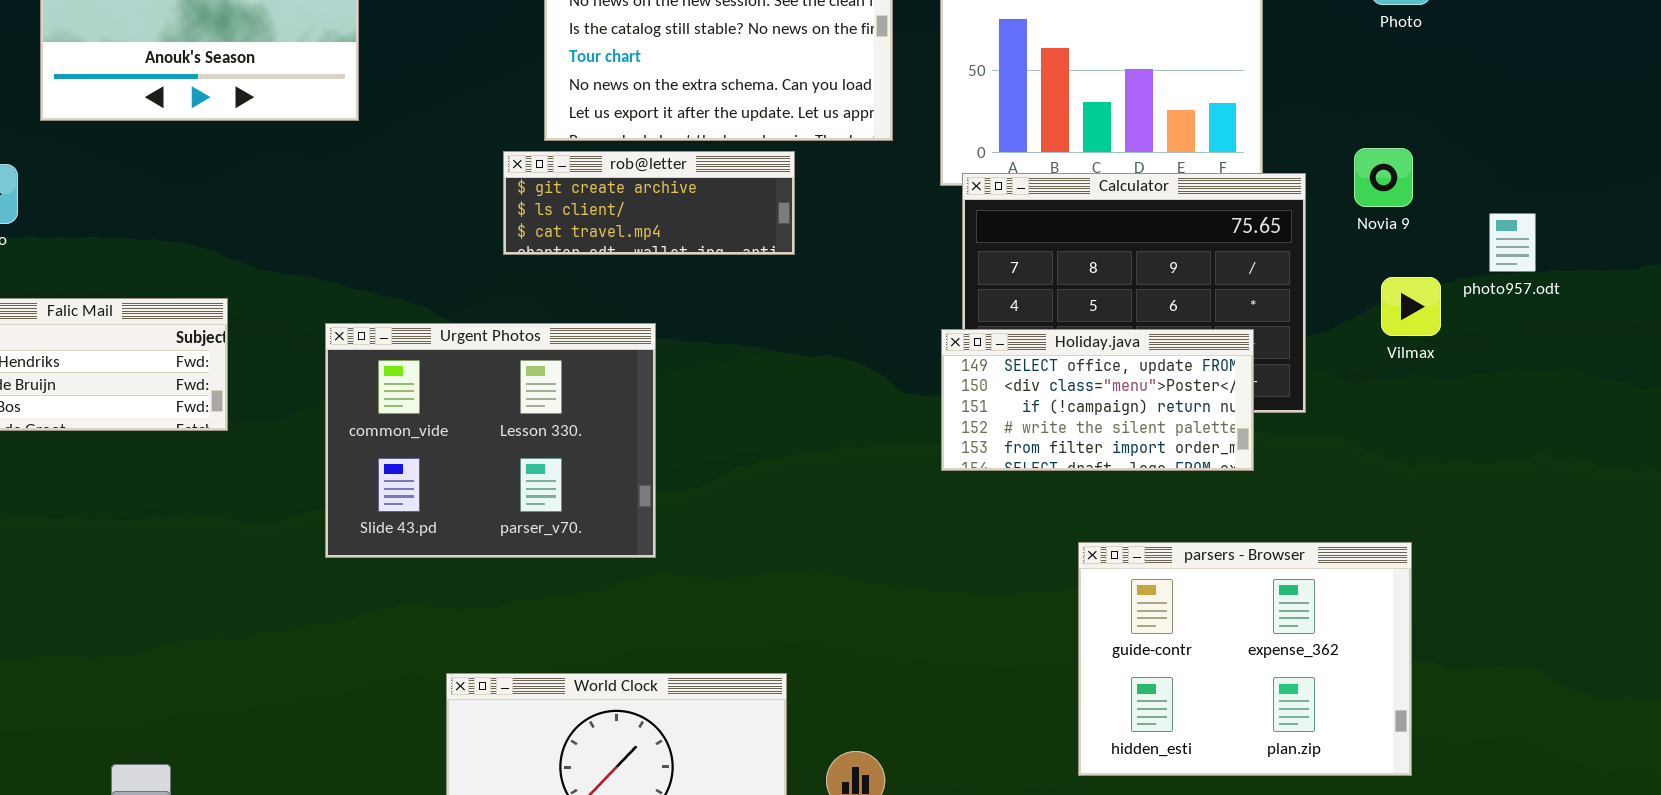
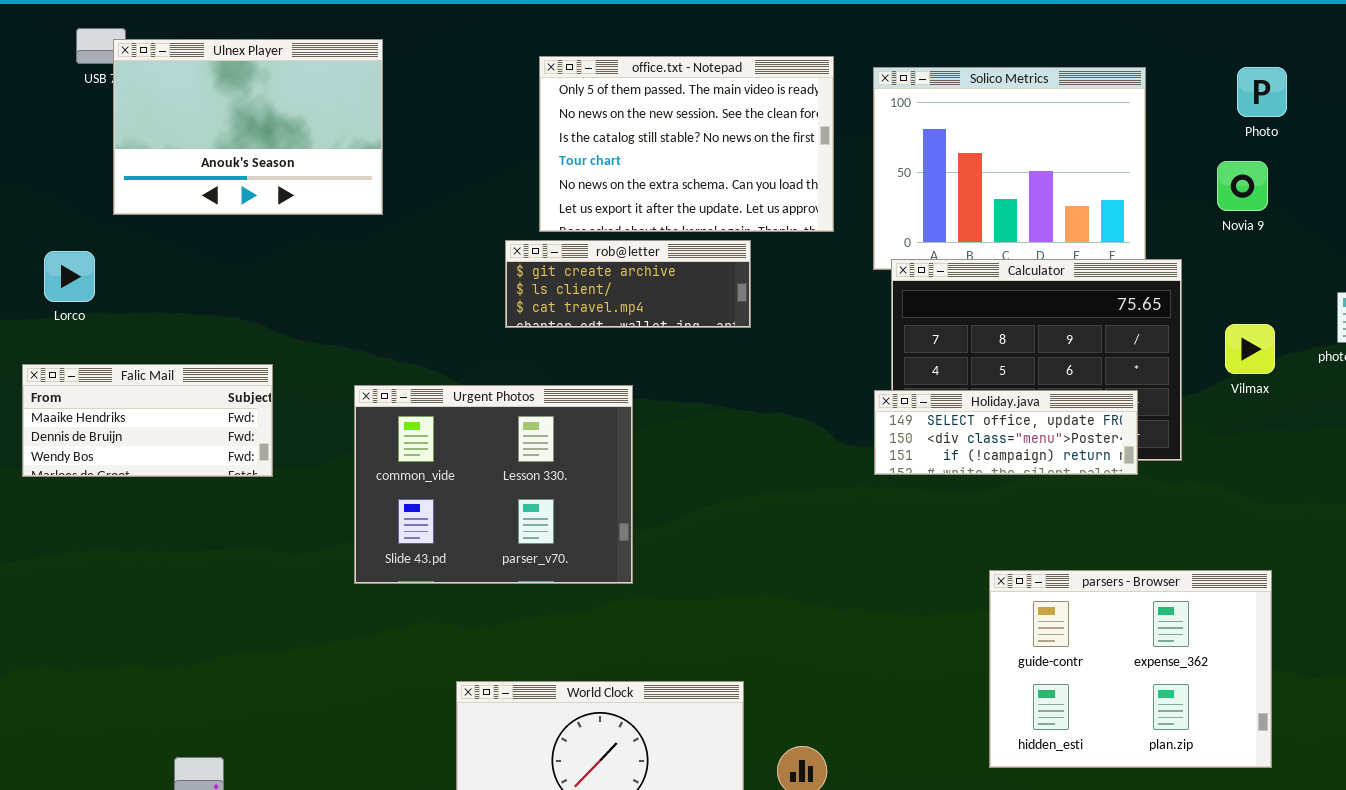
Novia 9: [1354,148,1413,207] -> [1217,161,1268,211], moved
Vilmax: [1381,277,1441,336] -> [1225,324,1275,374], moved
Holiday.java: [941,329,1254,471] -> [874,390,1138,475], resized

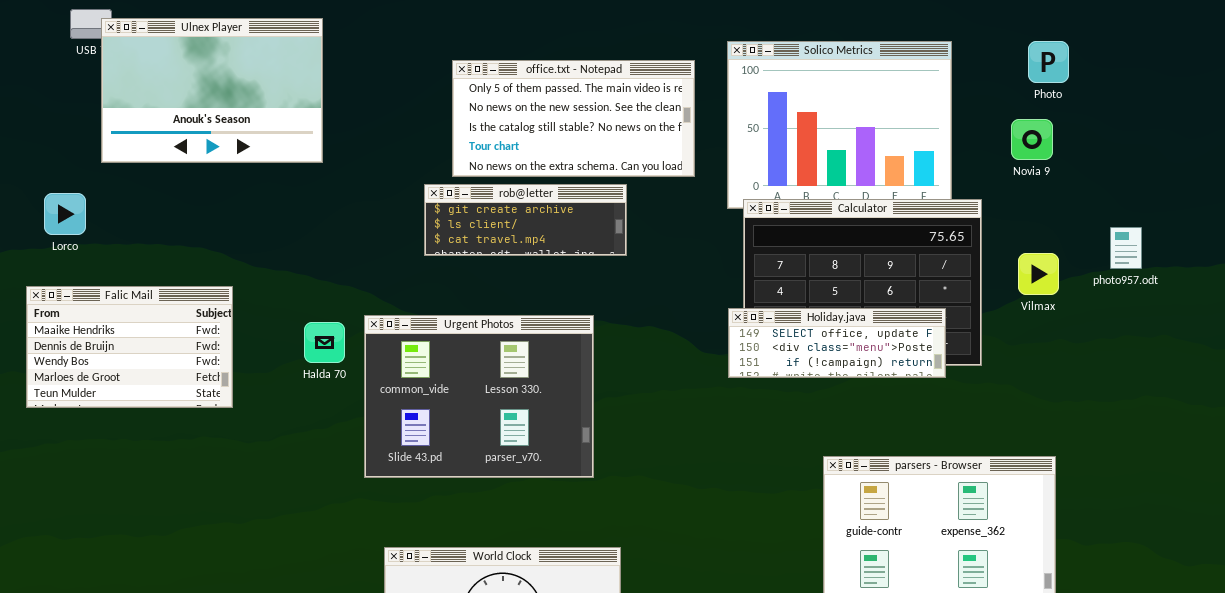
office.txt - Notepad: [539,56,834,232] -> [452,60,695,177], resized
Falic Mail: [22,364,273,477] -> [26,286,233,408], resized
Urgent Photos: [354,385,633,584] -> [364,315,594,478], moved

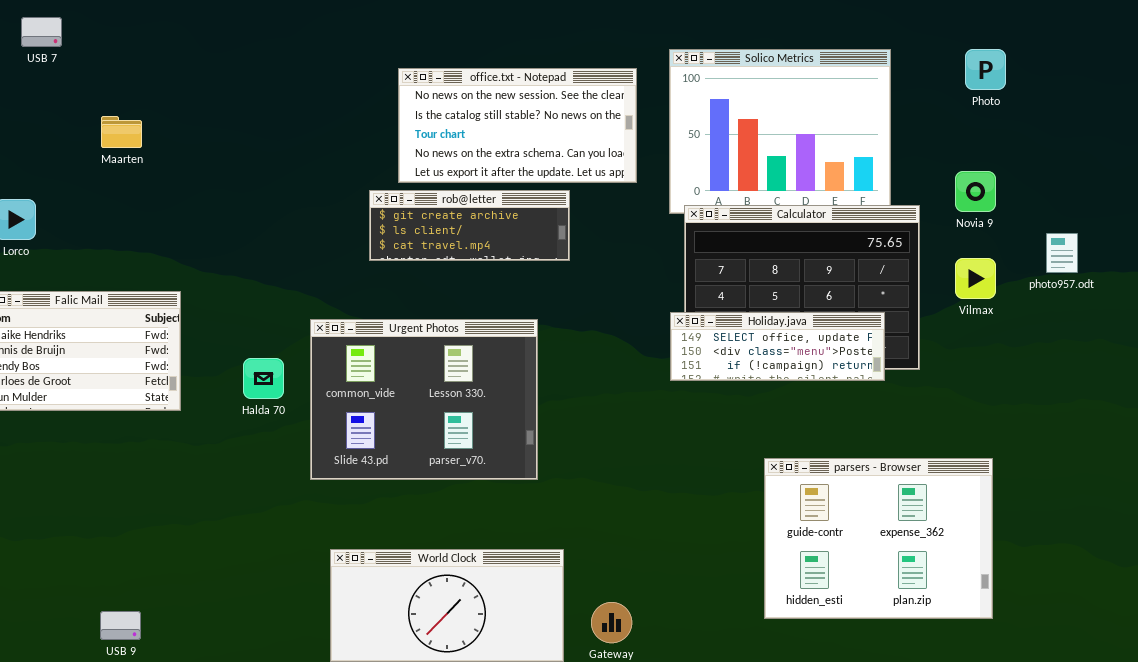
Ulnex Player: [101,18,323,163] -> none, closed
office.txt - Notepad: [452,60,695,177] -> [398,68,637,183], scrolled down 1 row
Novia 9: [1011,119,1053,160] -> [955,171,996,212], moved
Halda 70: [304,322,345,363] -> [243,358,284,399], moved

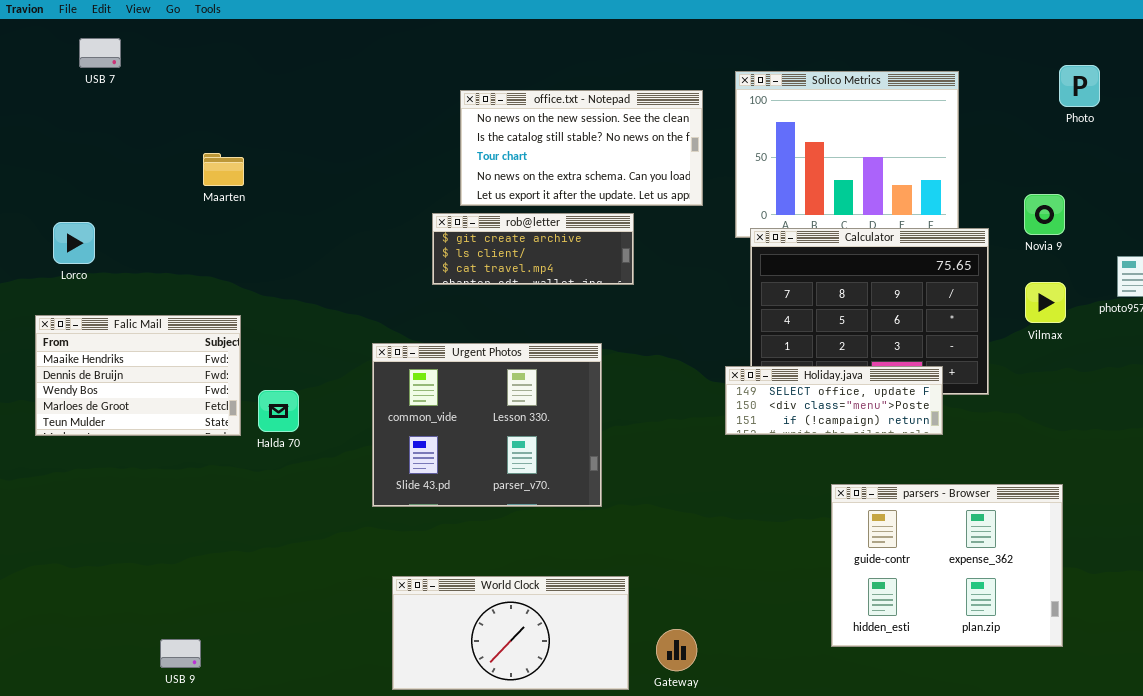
Photo: [965,49,1006,90] -> [1059,65,1100,107], moved
Maarten: [101,116,142,148] -> [203,153,244,186], moved
Holiday.java: [670,312,885,381] -> [725,366,943,435], moved
Halda 70: [243,358,284,399] -> [258,390,299,432], moved

